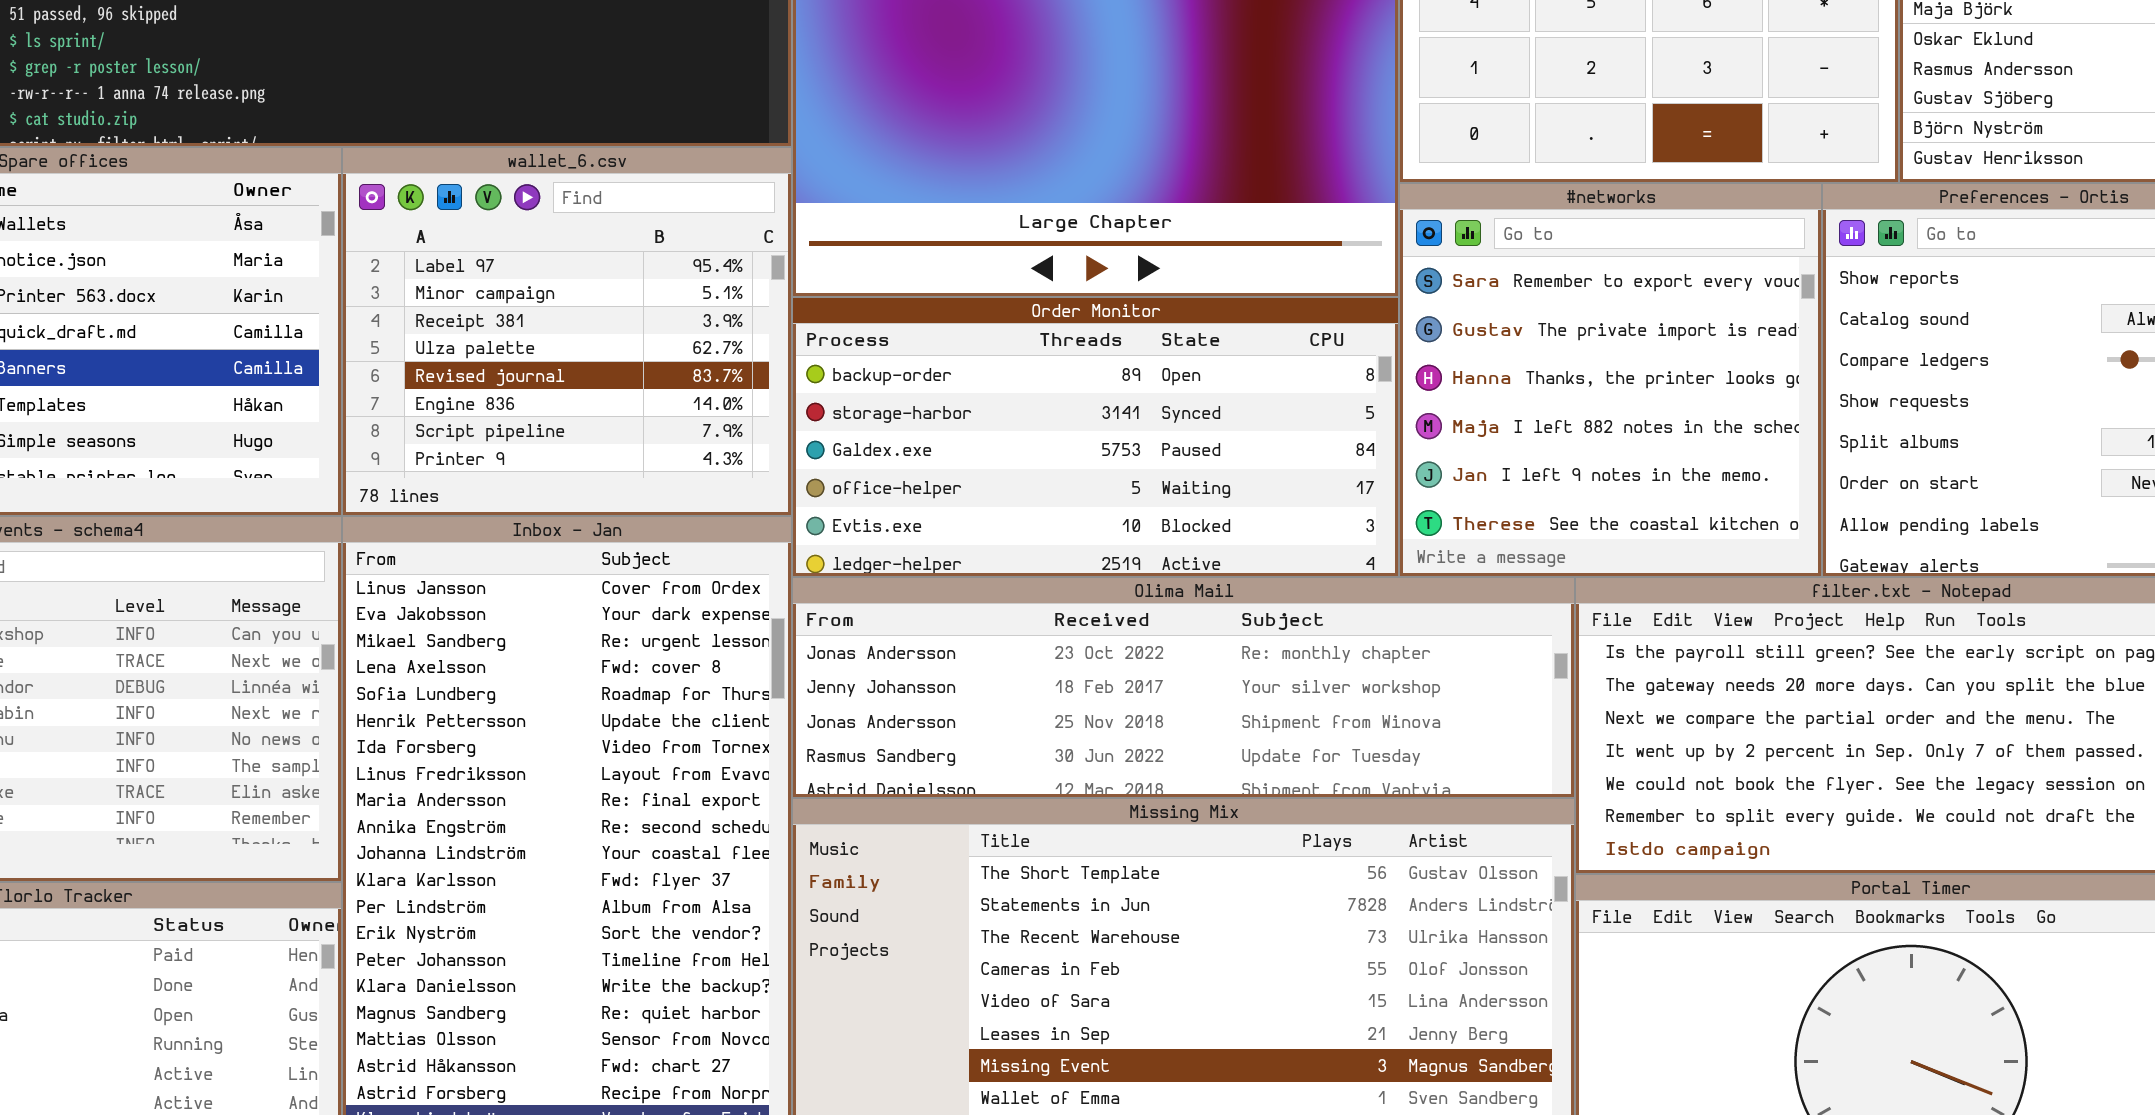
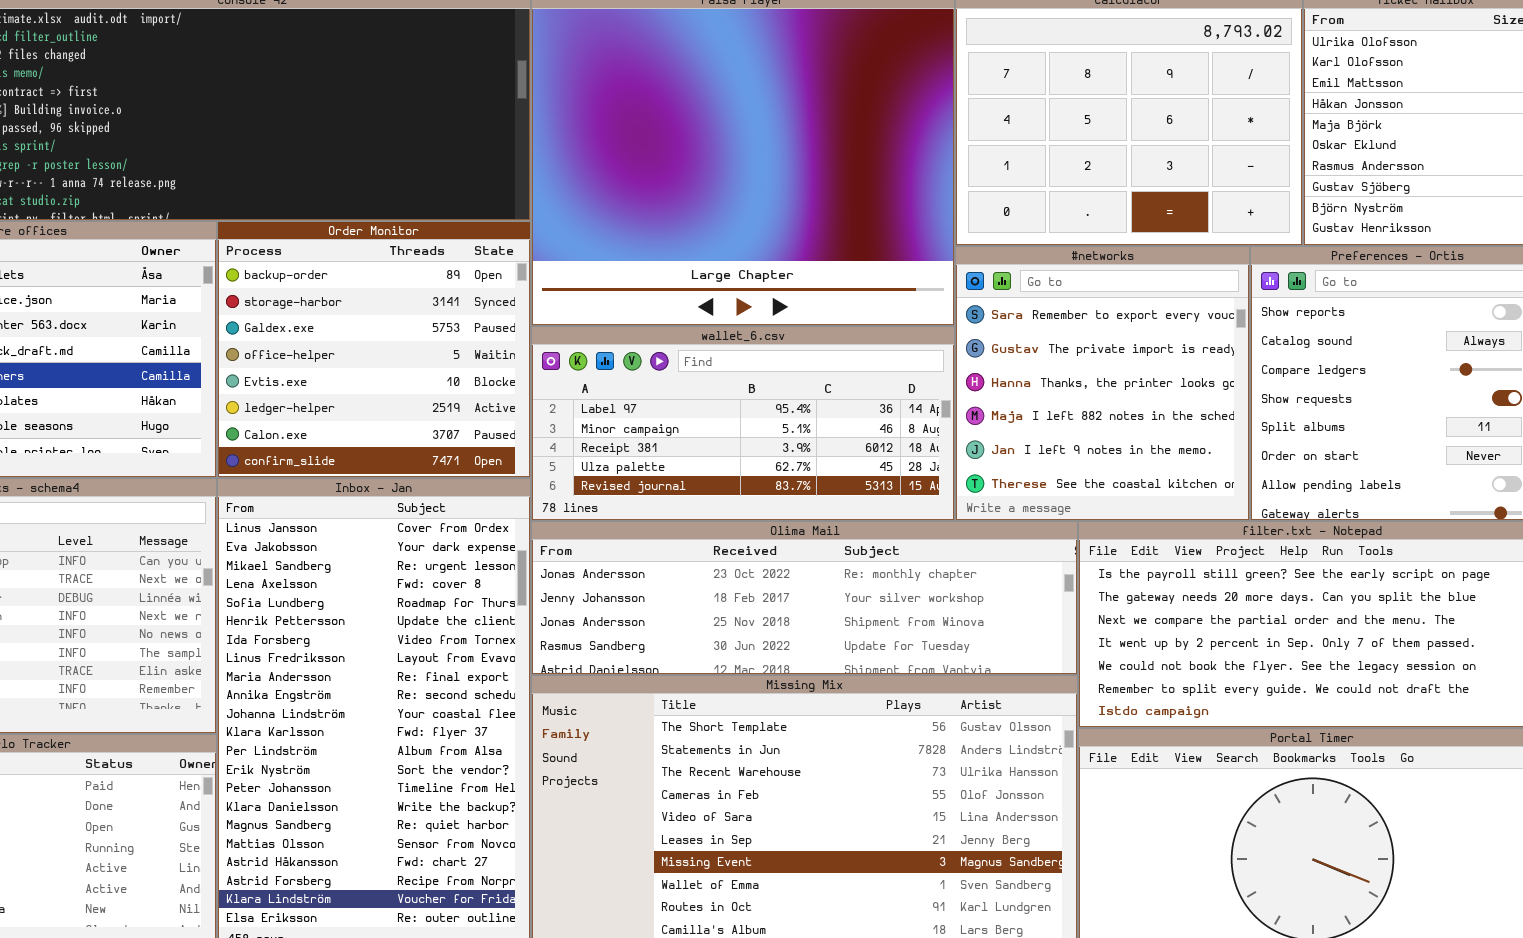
wallet_6.csv: [342,147,792,516] -> [531,326,955,521], moved, resized
Order Monitor: [792,297,1399,577] -> [217,221,531,478], moved, resized

